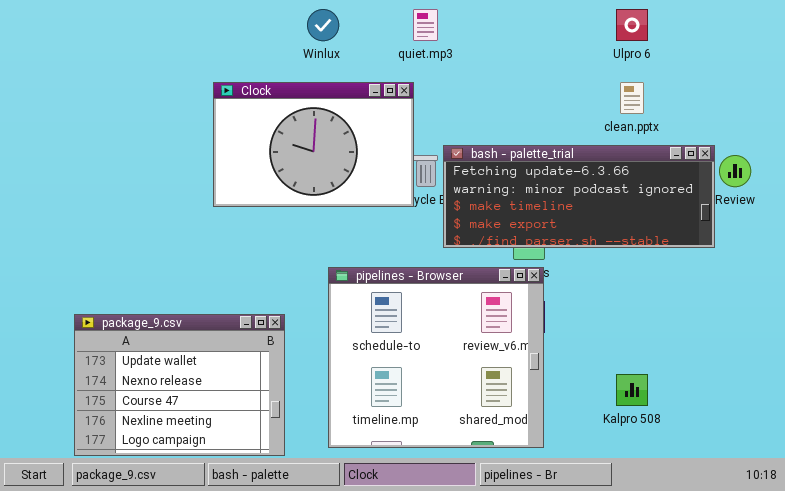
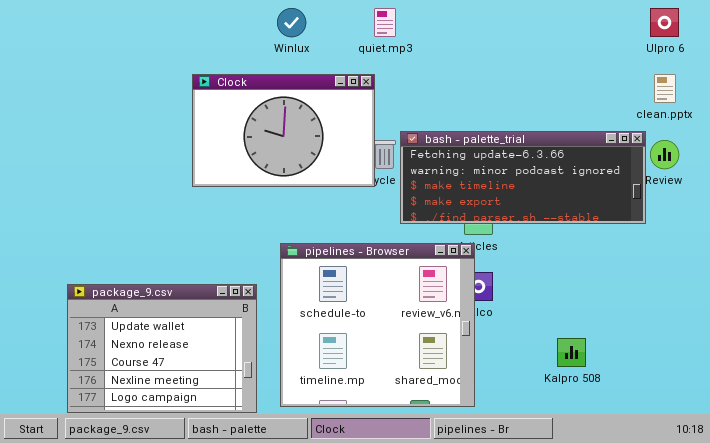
Ulpro 6: [616,9,648,41] -> [650,8,679,37], moved
clean.pptx: [620,82,644,114] -> [654,74,676,103], moved
pipelines - Browser: [328,267,544,448] -> [280,243,475,407], moved

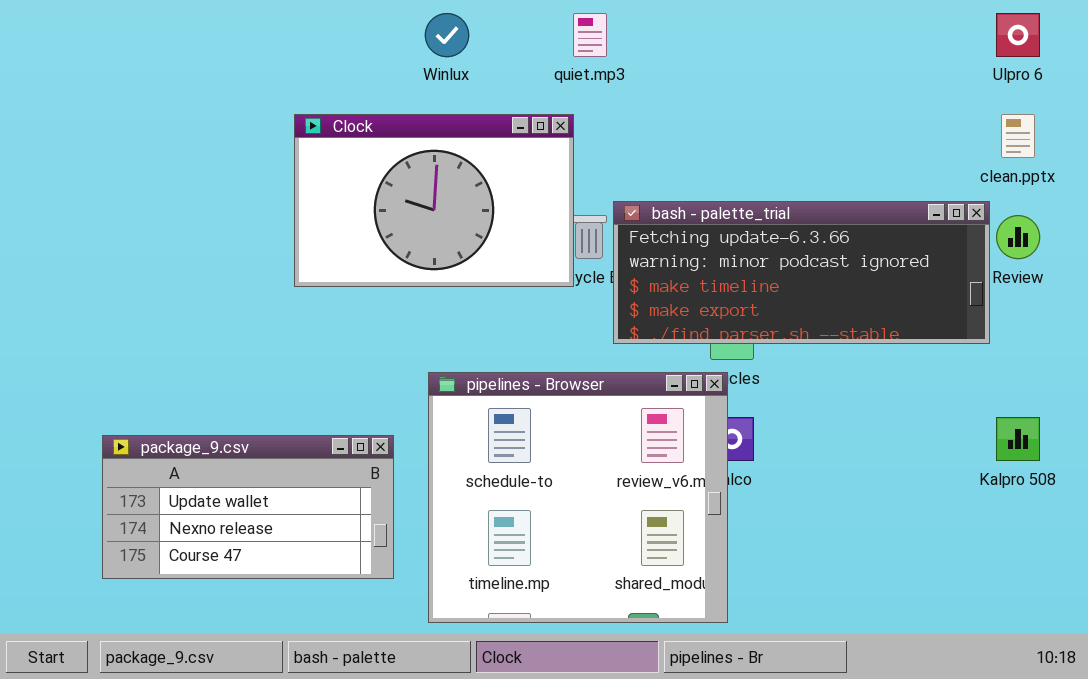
package_9.csv: [67,284,257,413] -> [102,435,394,579], resized
Kalpro 508: [557,338,586,367] -> [996,417,1040,461], moved

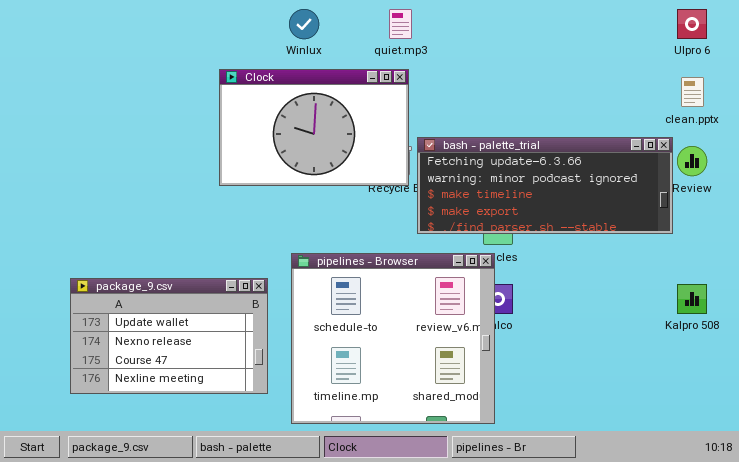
Clock: [294,114,574,287] -> [219,69,409,186], moved
package_9.csv: [102,435,394,579] -> [70,278,268,394], resized

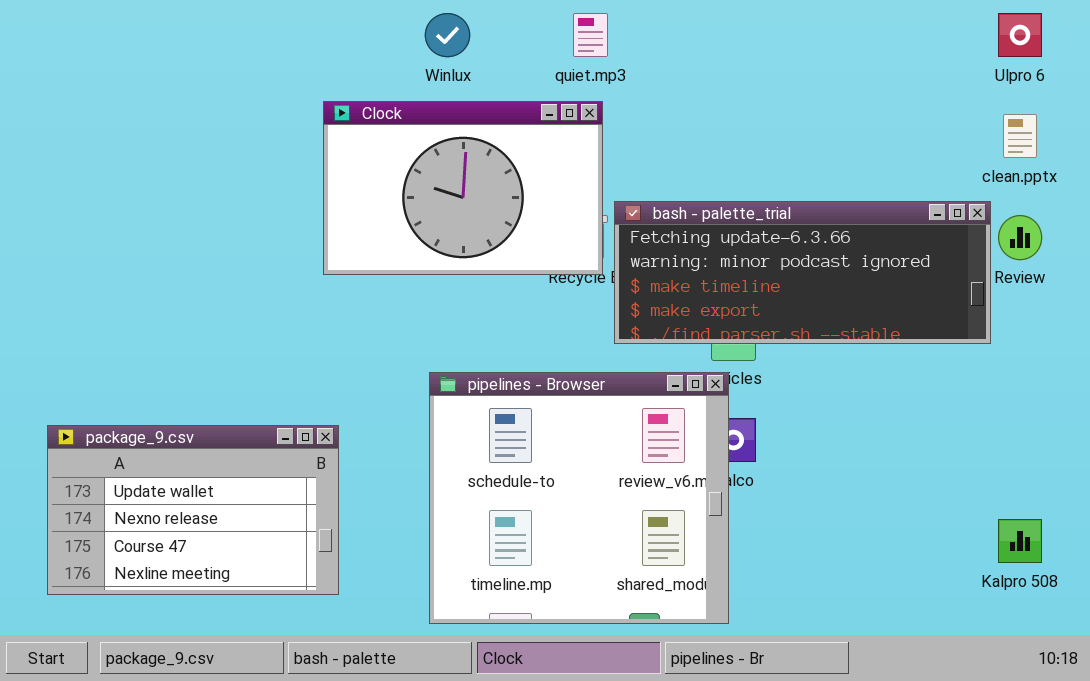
package_9.csv: [70,278,268,394] -> [47,425,339,595], moved
Kalpro 508: [677,284,707,314] -> [998,519,1042,563], moved

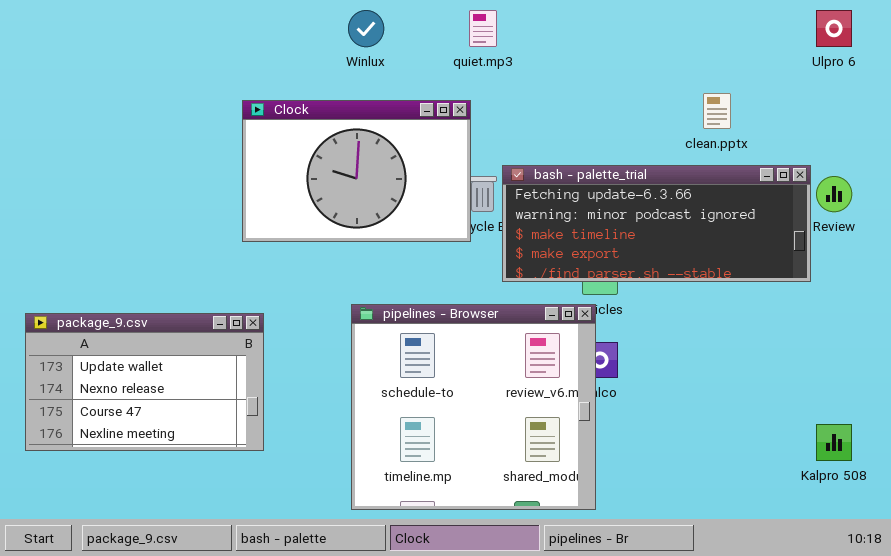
Clock: [323,101,603,275] -> [242,100,471,242], moved
clean.pptx: [1003,114,1037,158] -> [703,93,731,129], moved
package_9.csv: [47,425,339,595] -> [25,313,264,451], moved

